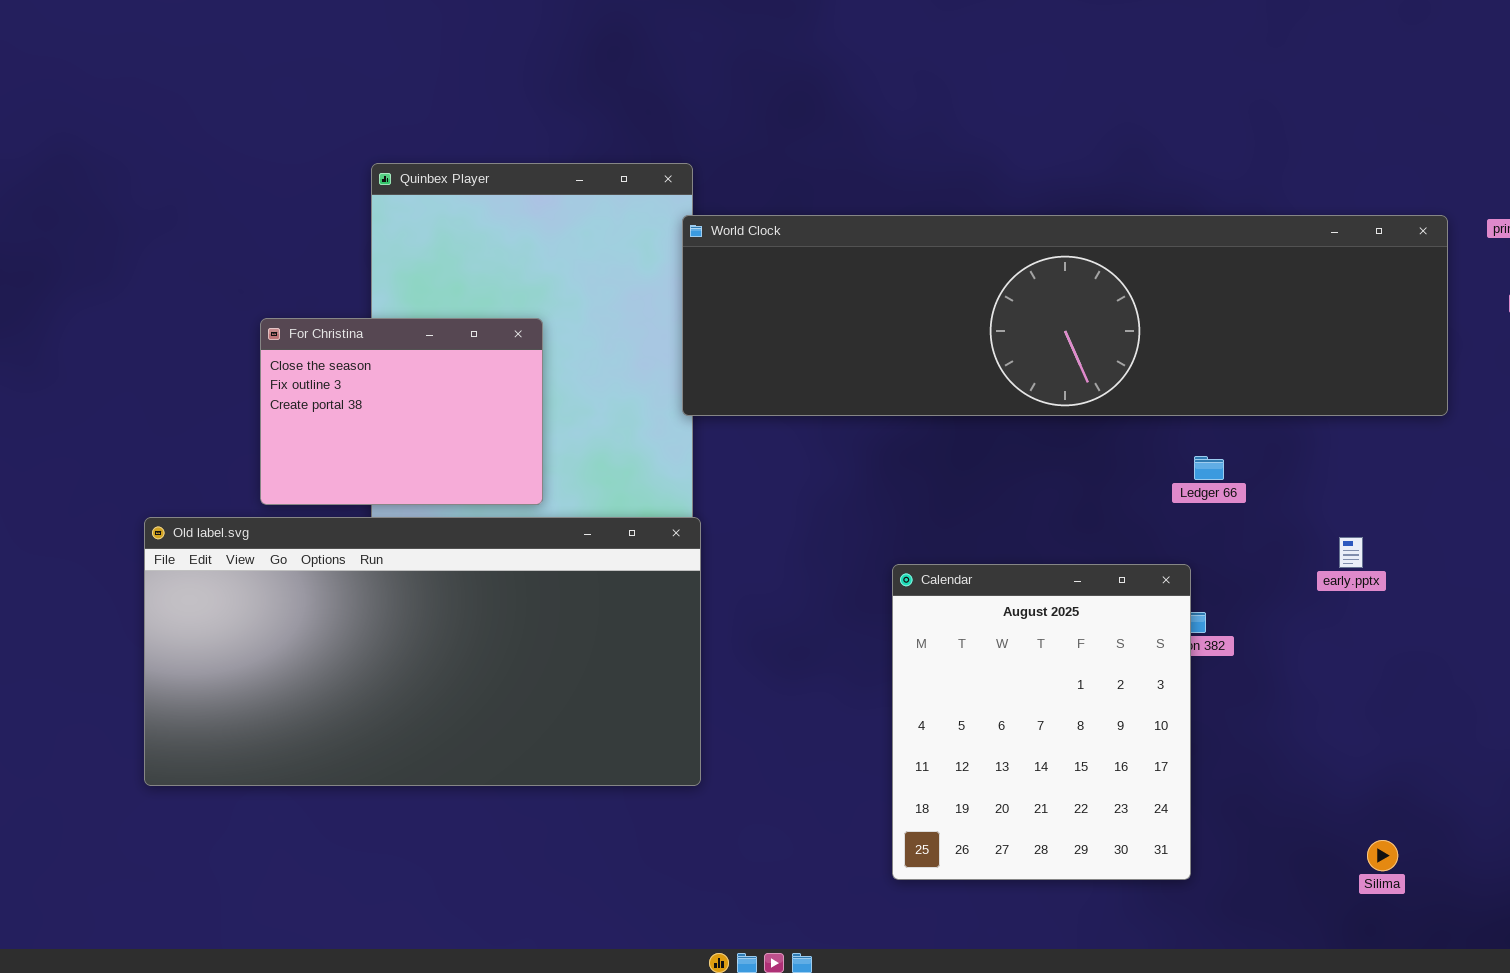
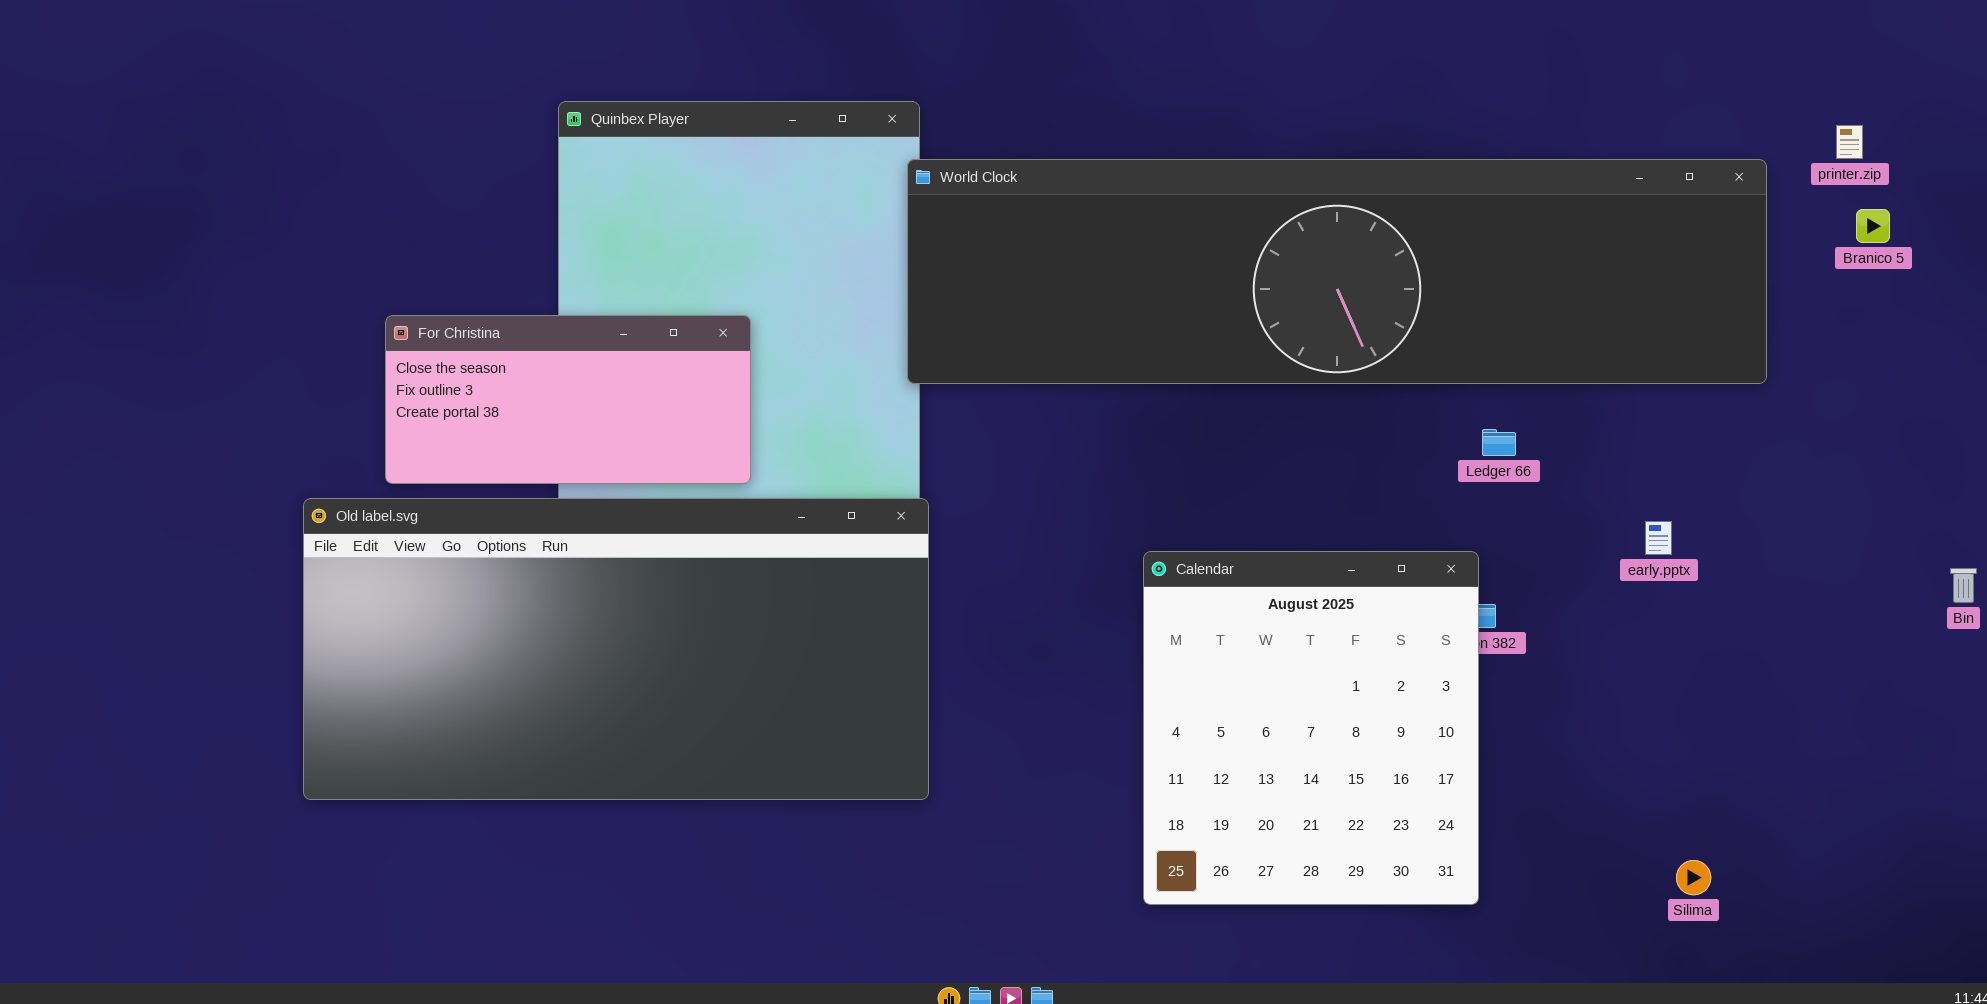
For Christina: [260,318,543,505] -> [385,315,751,484], resized

